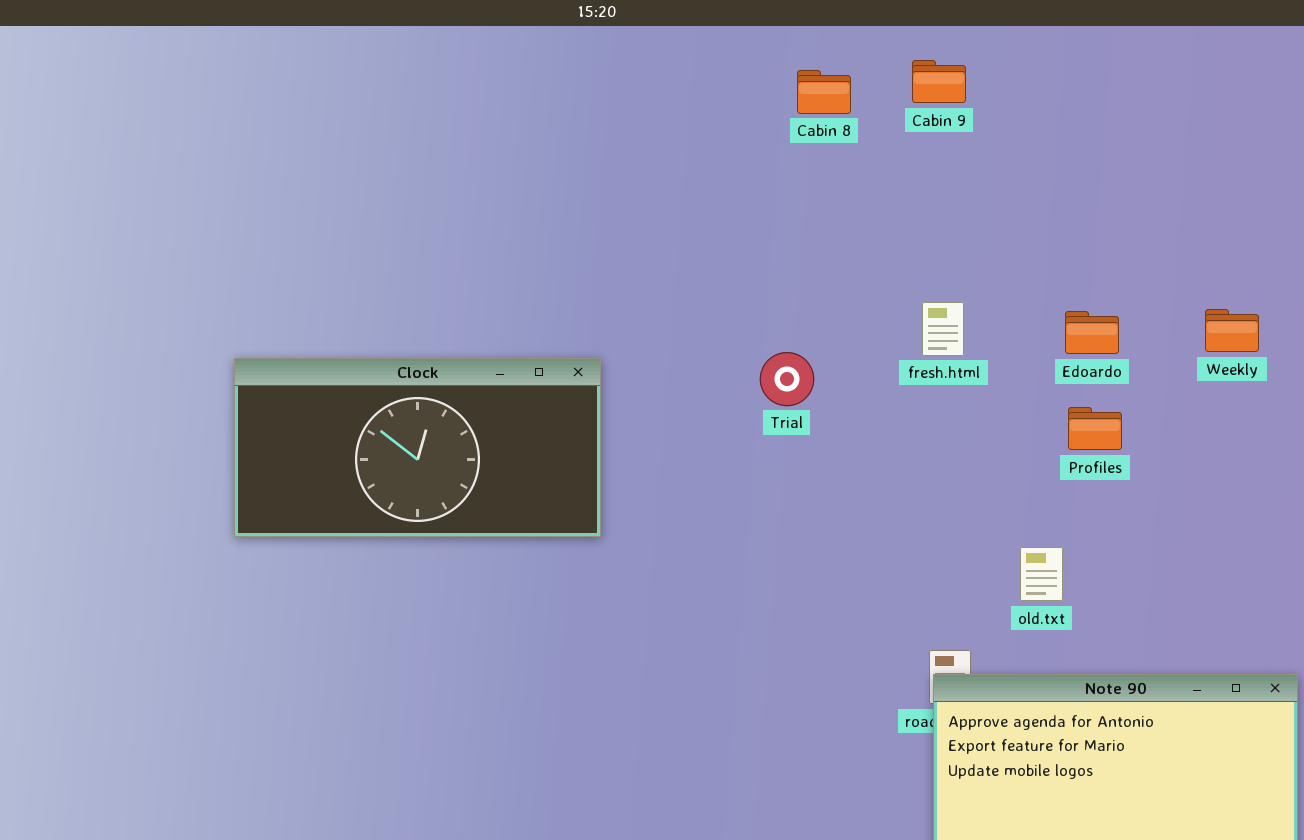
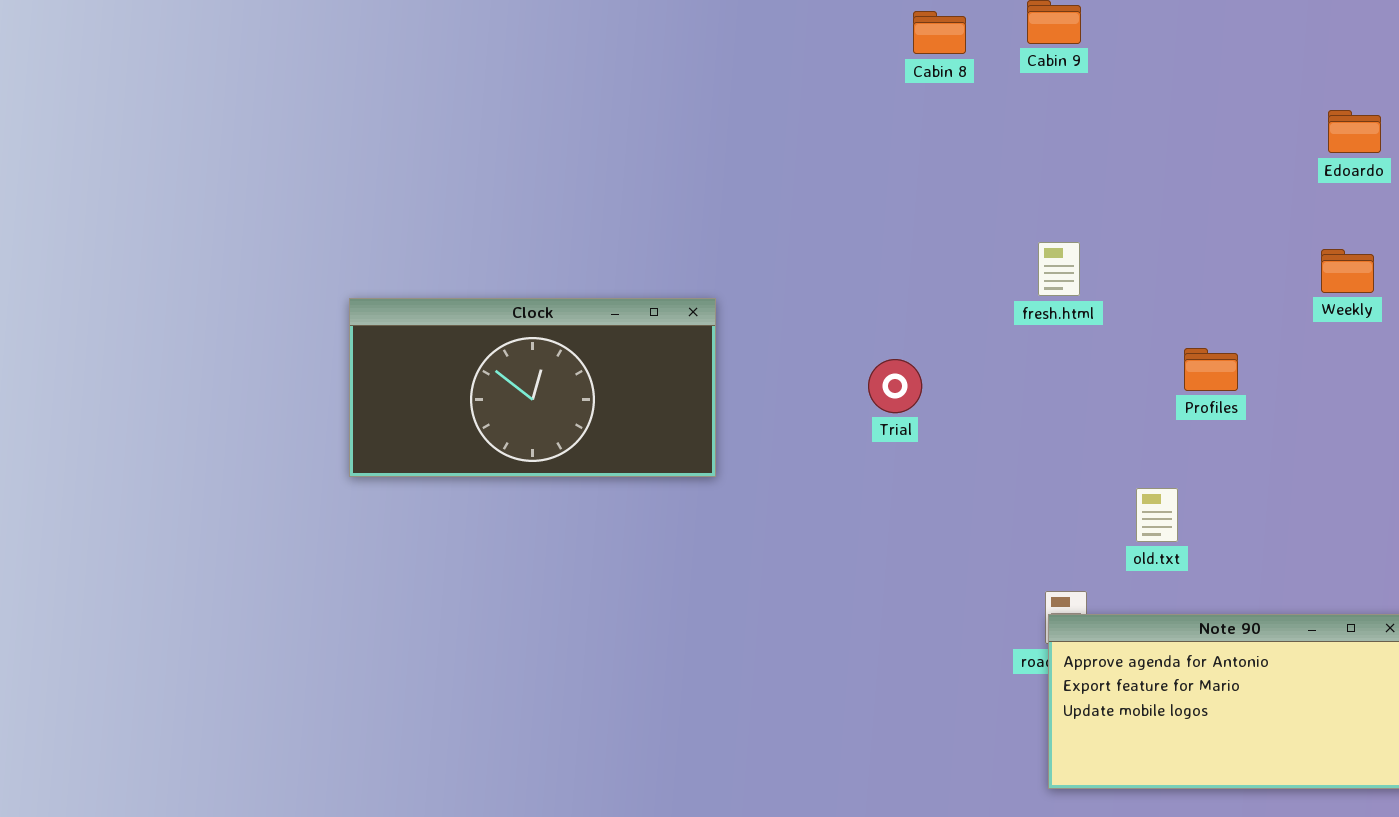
Edoardo: [1065,311,1119,354] -> [1328,110,1381,153], moved
Trial: [760,352,814,406] -> [868,359,922,413], moved

